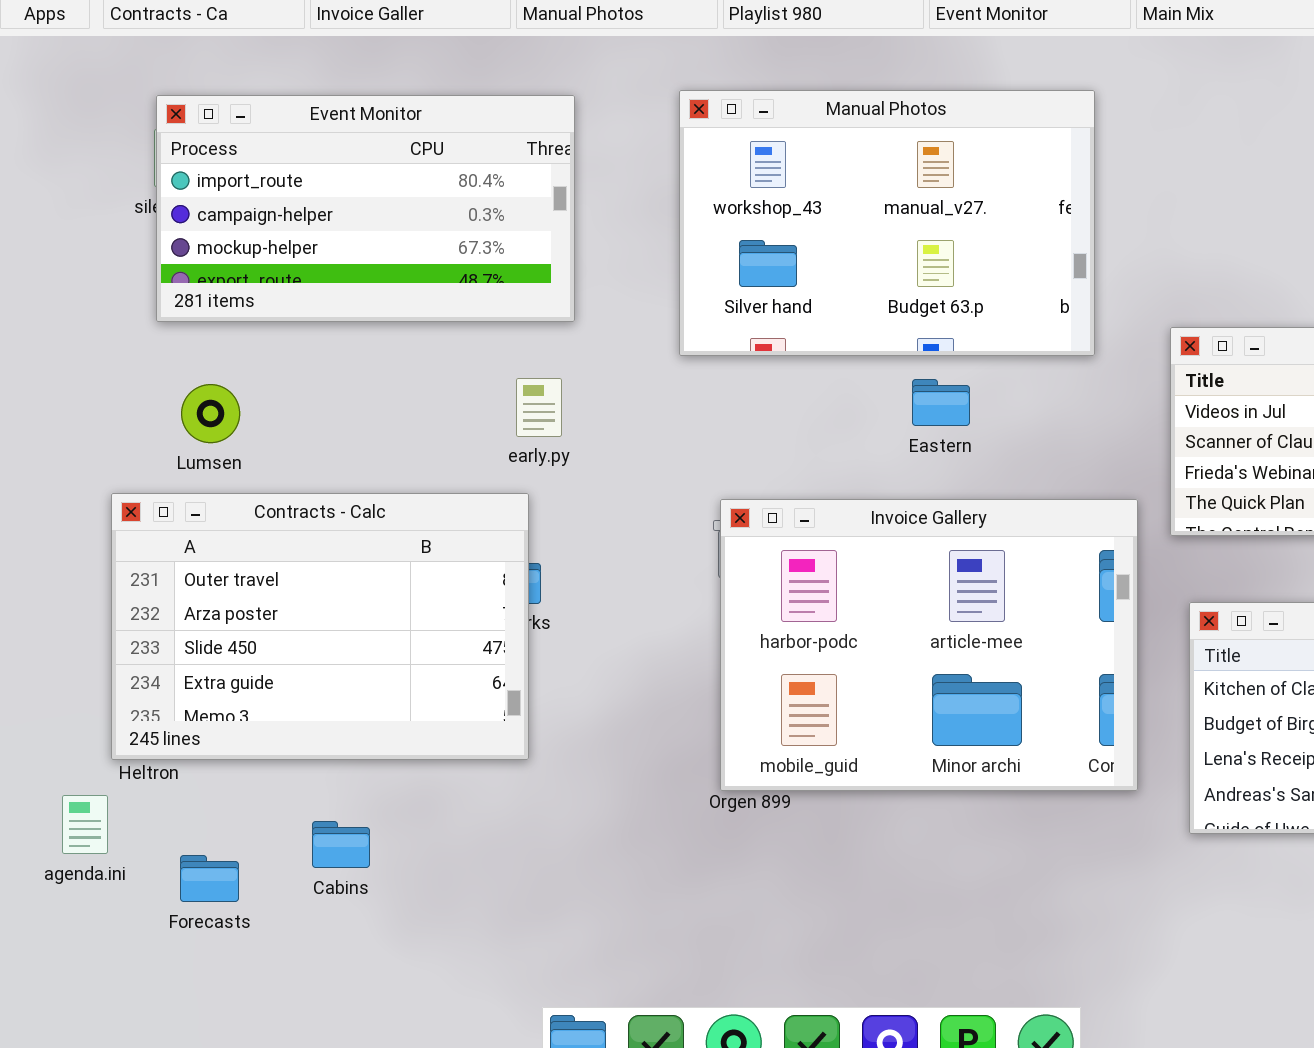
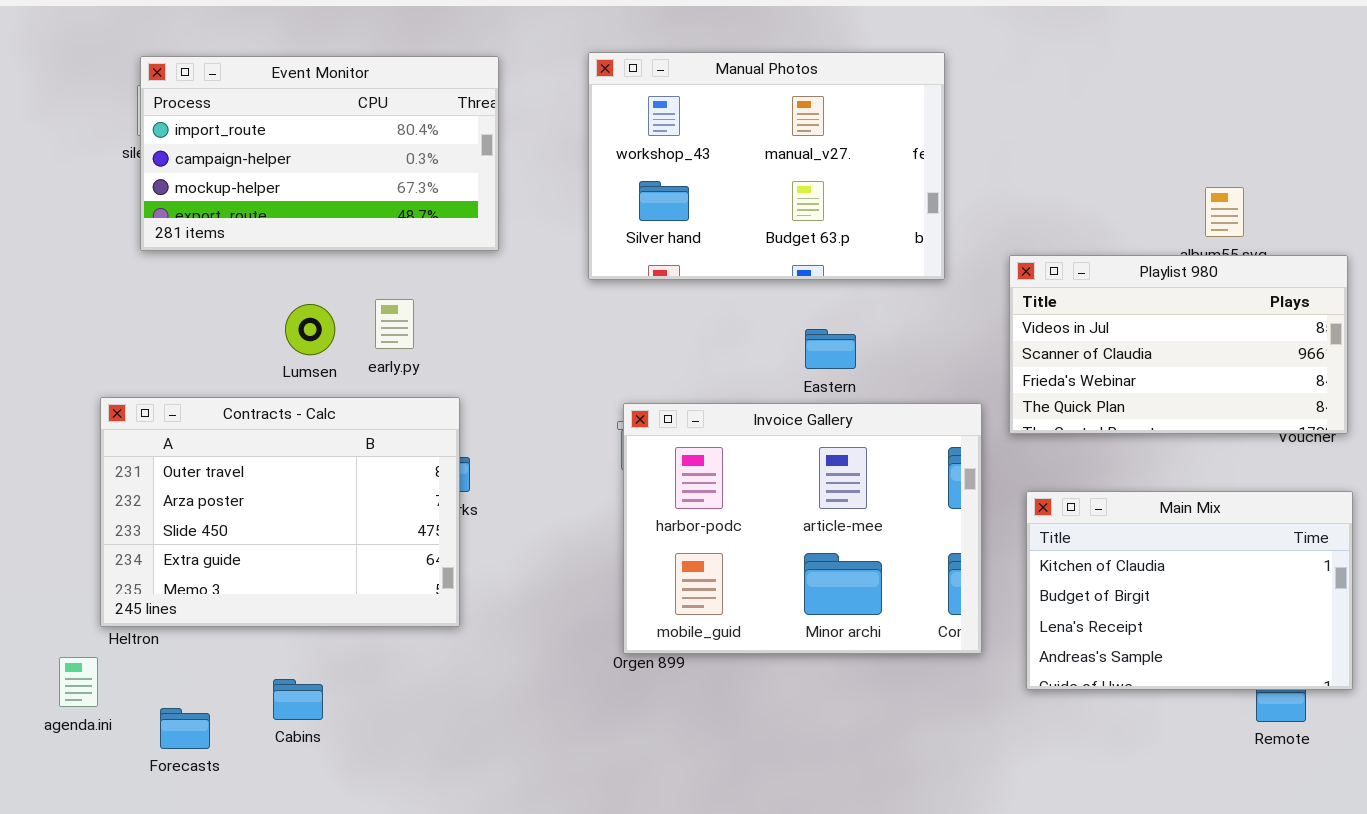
early.py: [516,378,562,437] -> [375,299,414,349], moved
Eastern: [912,379,970,426] -> [805,329,856,369], moved
Lumsen: [181,384,240,443] -> [285,304,335,355], moved

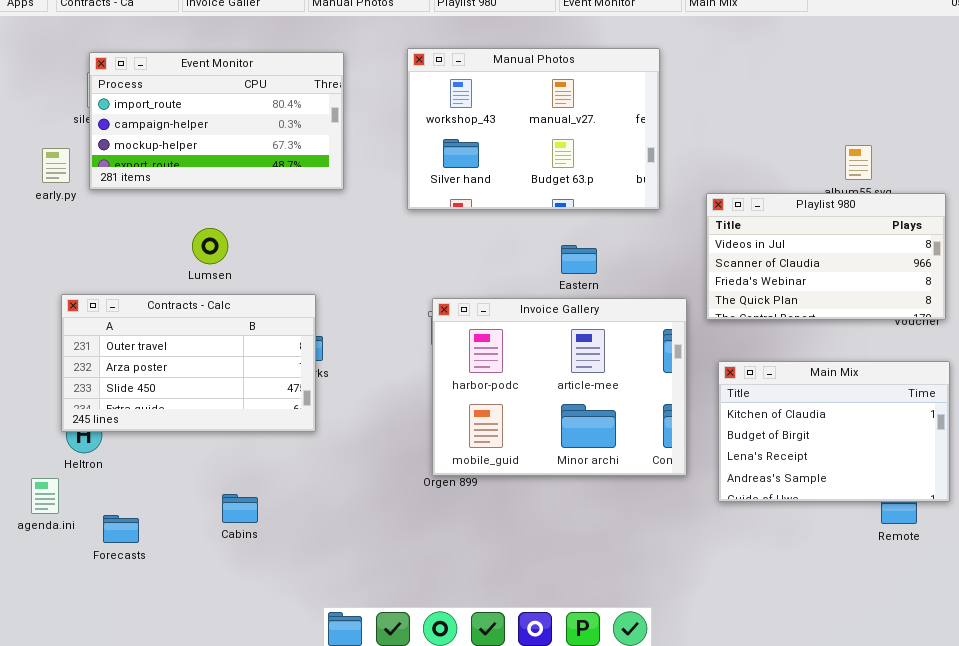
early.py: [375,299,414,349] -> [42,148,70,183], moved
Contracts - Calc: [100,397,460,627] -> [61,294,316,432], resized
Cabins: [273,679,323,720] -> [222,494,258,523], moved

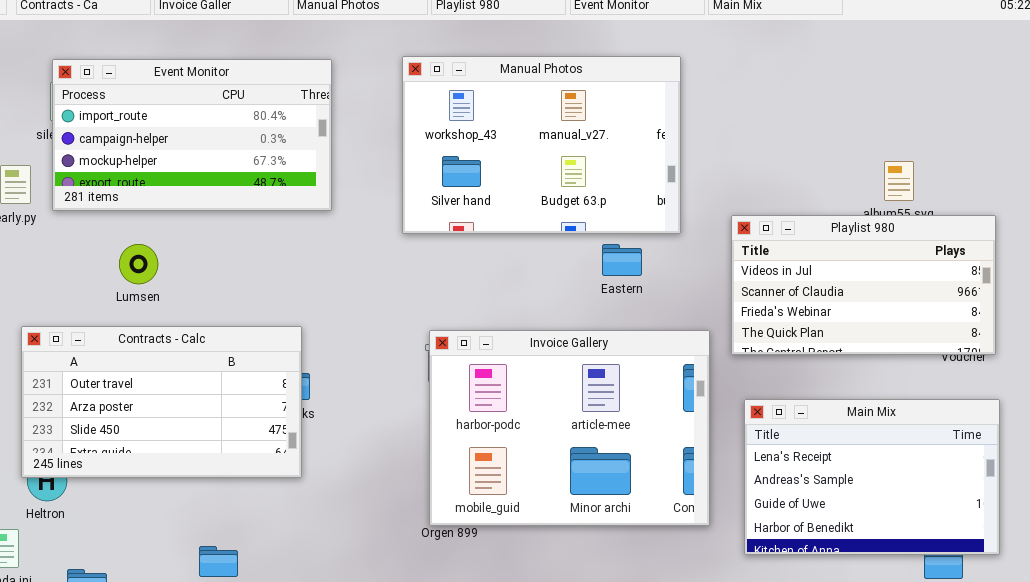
Lumsen: [192,228,228,264] -> [119,244,158,284], moved
Eastern: [561,245,597,274] -> [602,244,642,276], moved
Main Mix: [718,361,950,502] -> [744,399,1000,555], scrolled down 2 rows

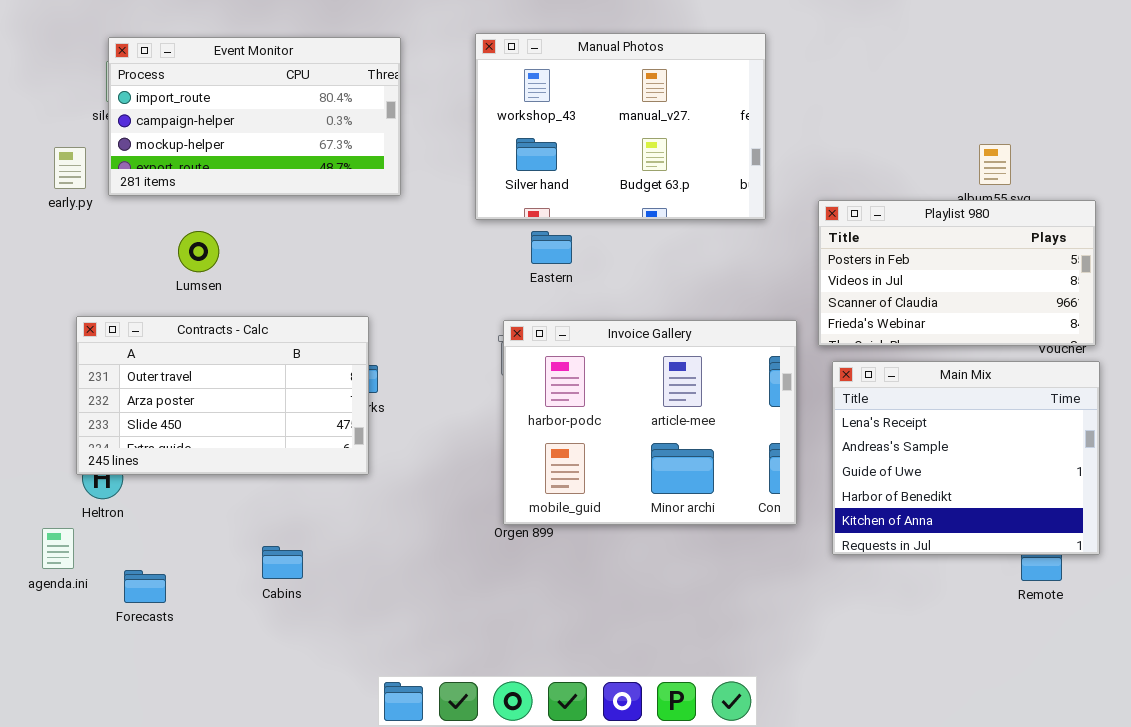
Playlist 980: [731,215,996,355] -> [818,200,1096,346], scrolled up 1 row
Eastern: [602,244,642,276] -> [531,231,572,264], moved
Main Mix: [744,399,1000,555] -> [832,361,1100,555], resized

